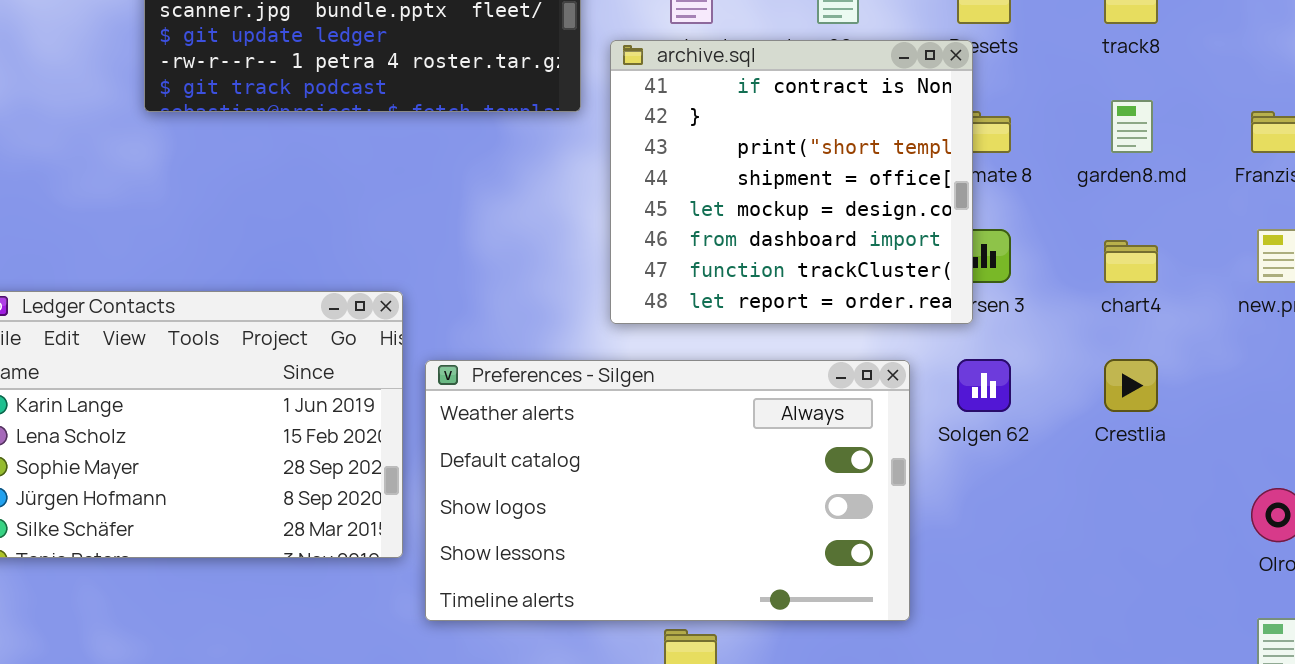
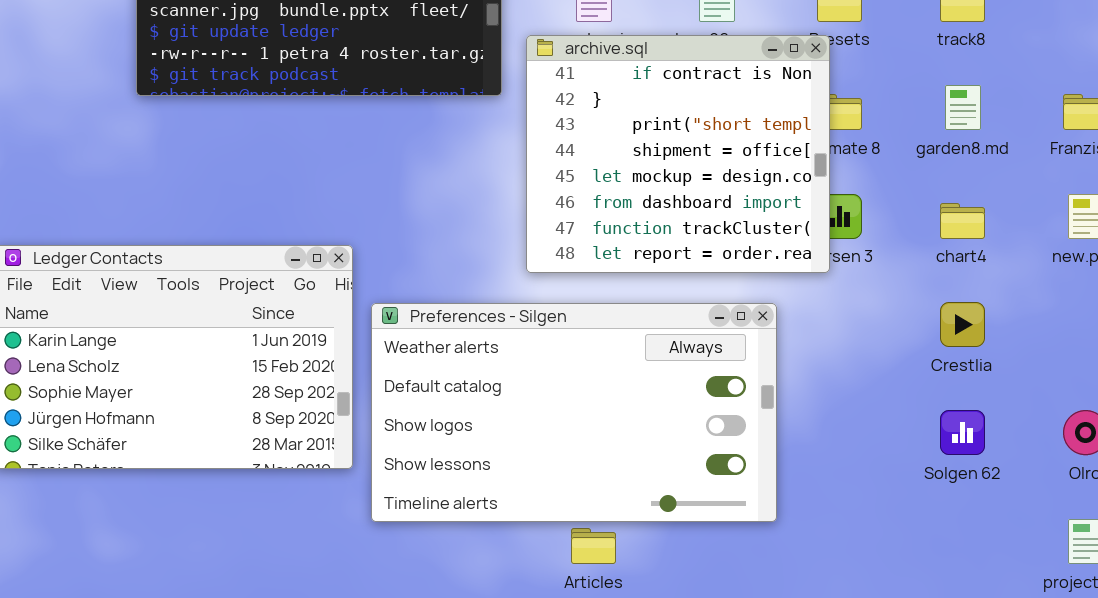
Solgen 62: [957,359,1011,412] -> [940,410,985,455], moved

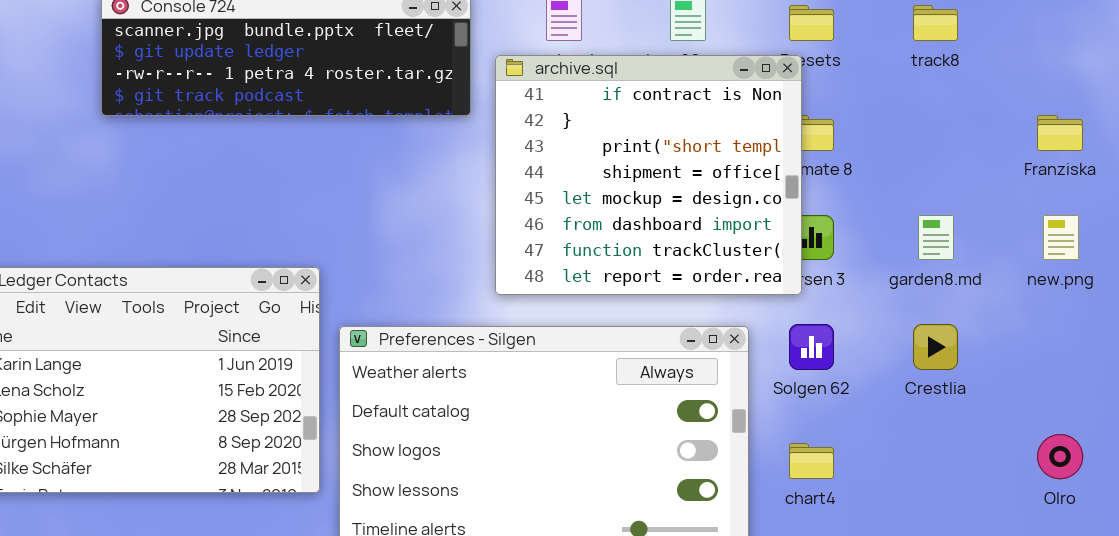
garden8.md: [945,85,981,130] -> [918,215,954,260], moved
chart4: [940,203,985,239] -> [789,443,834,479], moved
Solgen 62: [940,410,985,455] -> [789,324,834,370], moved

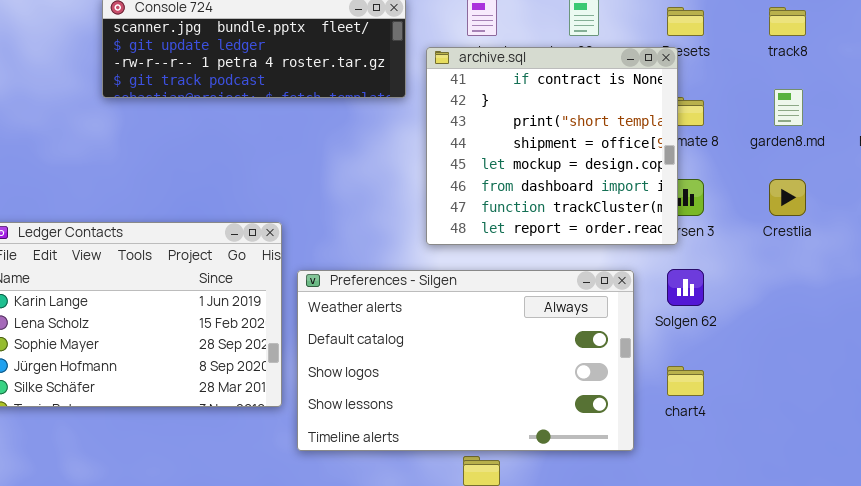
garden8.md: [918,215,954,260] -> [774,89,803,126], moved
Crestlia: [913,324,958,370] -> [769,179,806,216], moved

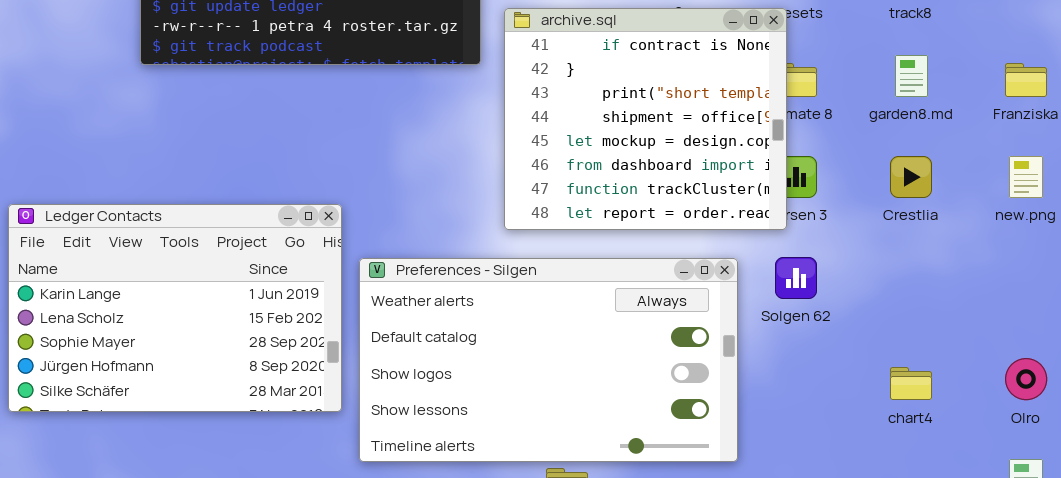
chart4: [667,366,704,396] -> [890,367,932,400], moved

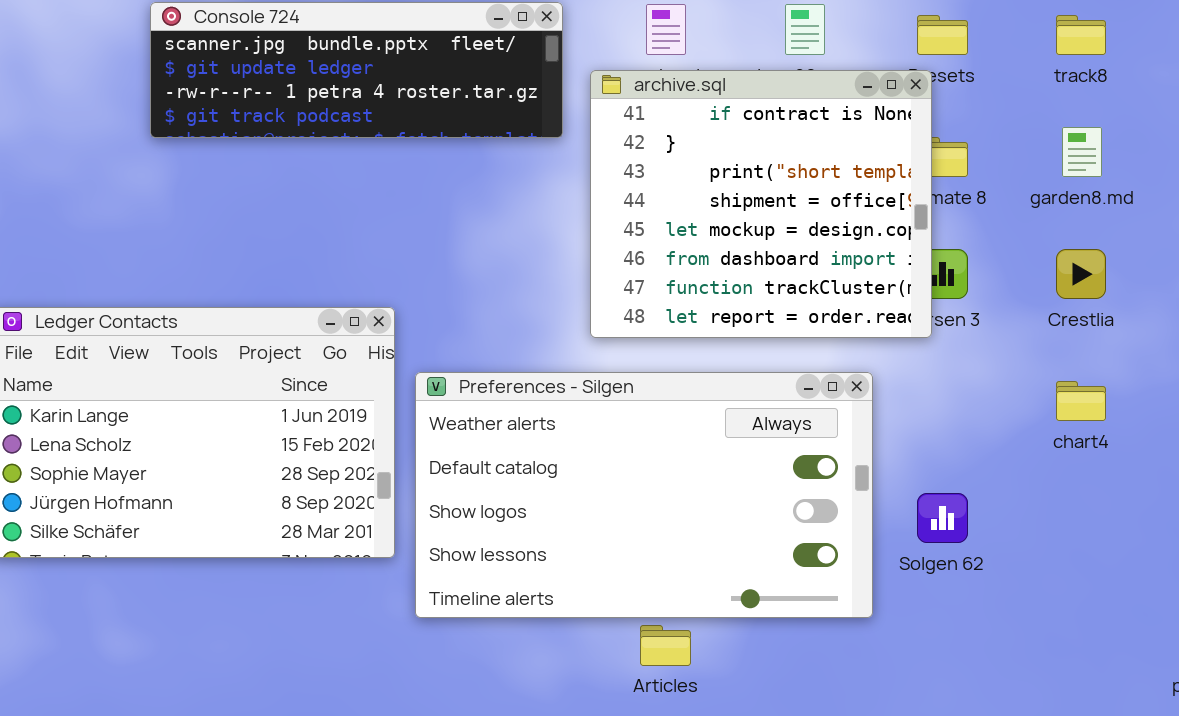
Solgen 62: [775,257,817,299] -> [917,493,968,543], moved
chart4: [890,367,932,400] -> [1056,381,1106,421], moved

